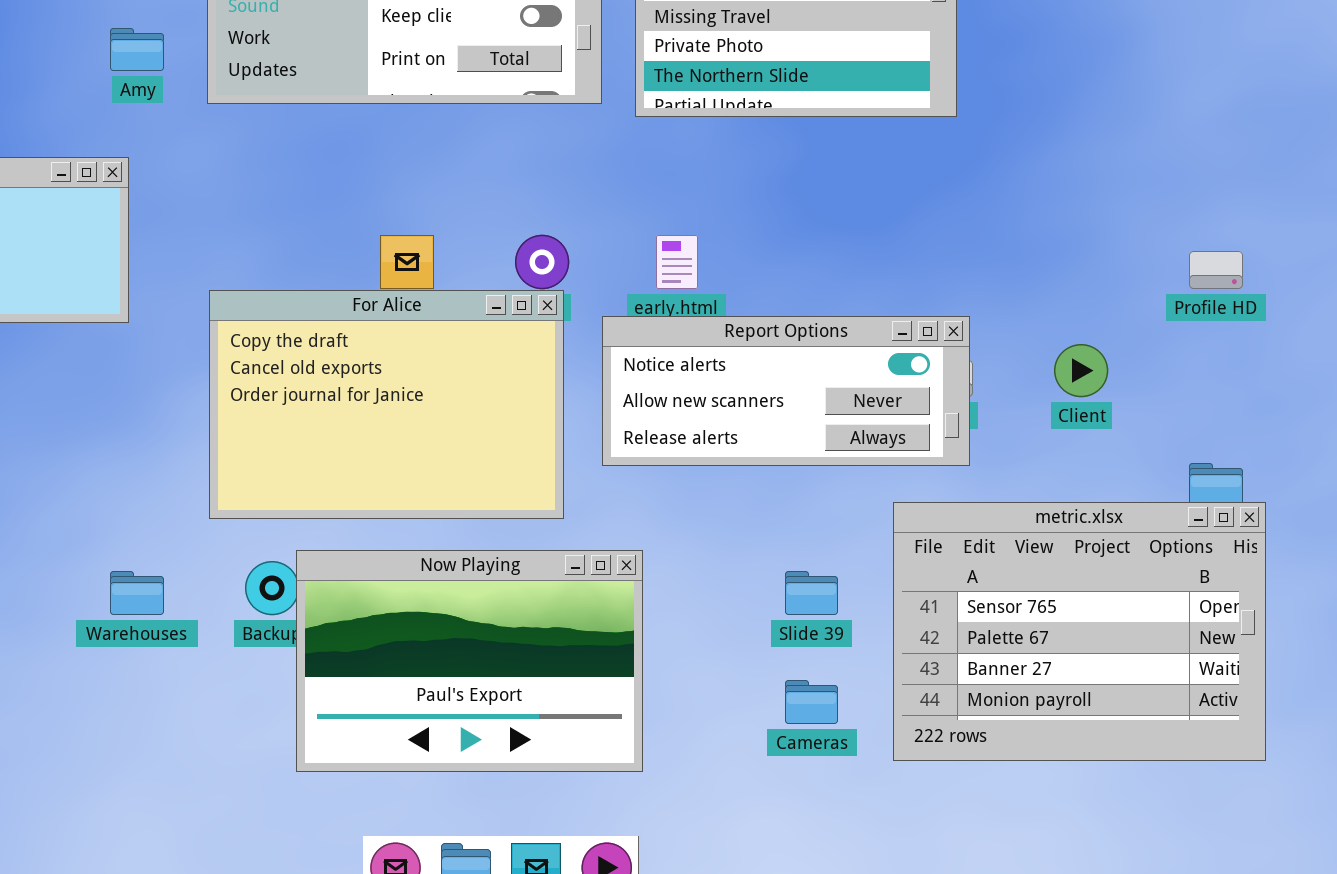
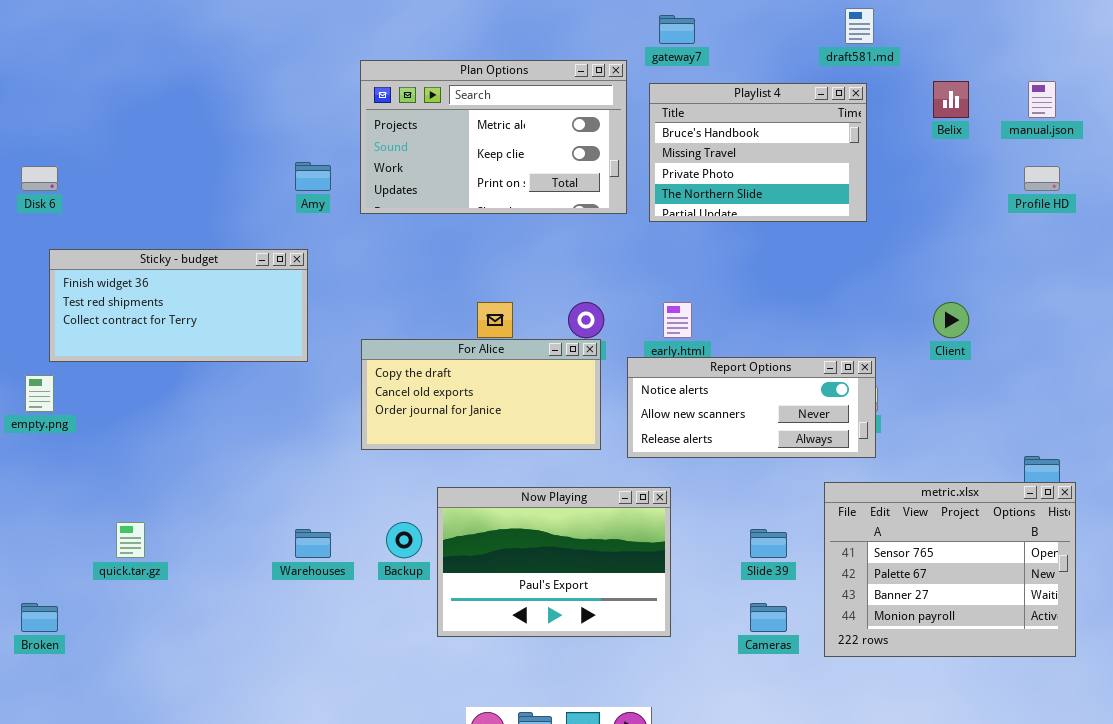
Profile HD: [1189,251,1243,289] -> [1024,166,1060,191], moved
For Alice: [209,290,564,519] -> [361,339,601,450], resized
Client: [1054,344,1108,397] -> [933,302,969,338], moved
Now Playing: [296,550,643,772] -> [437,487,671,637], moved

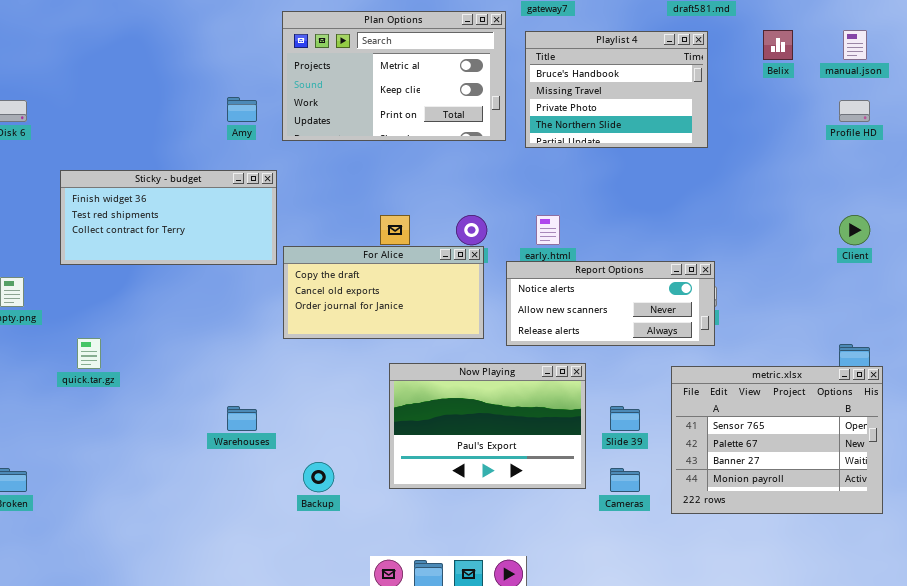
Sticky - budget: [49,249,308,362] -> [60,170,277,265], moved
Client: [933,302,969,338] -> [839,215,870,245], moved
Now Playing: [437,487,671,637] -> [389,363,586,489], moved
quick.tar.gz: [116,522,145,558] -> [77,338,101,369], moved
Backup: [386,522,422,558] -> [303,462,334,492], moved

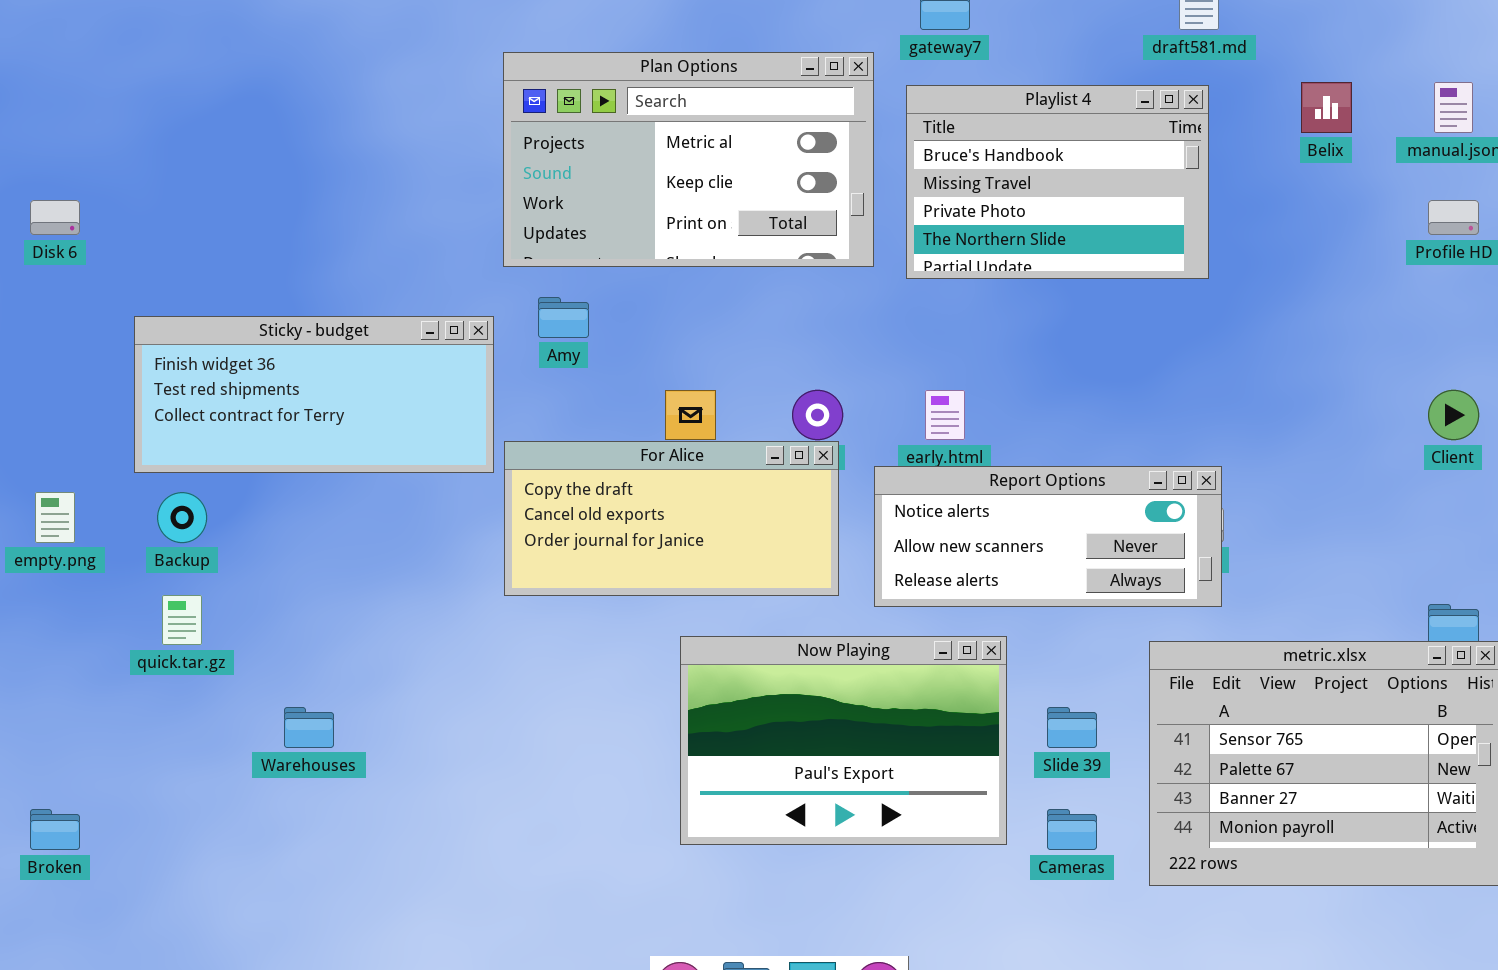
Amy: [227,97,257,122] -> [538,297,589,338], moved
Warehouses: [227,406,257,431] -> [284,707,334,748], moved
Backup: [303,462,334,492] -> [157,492,207,543], moved

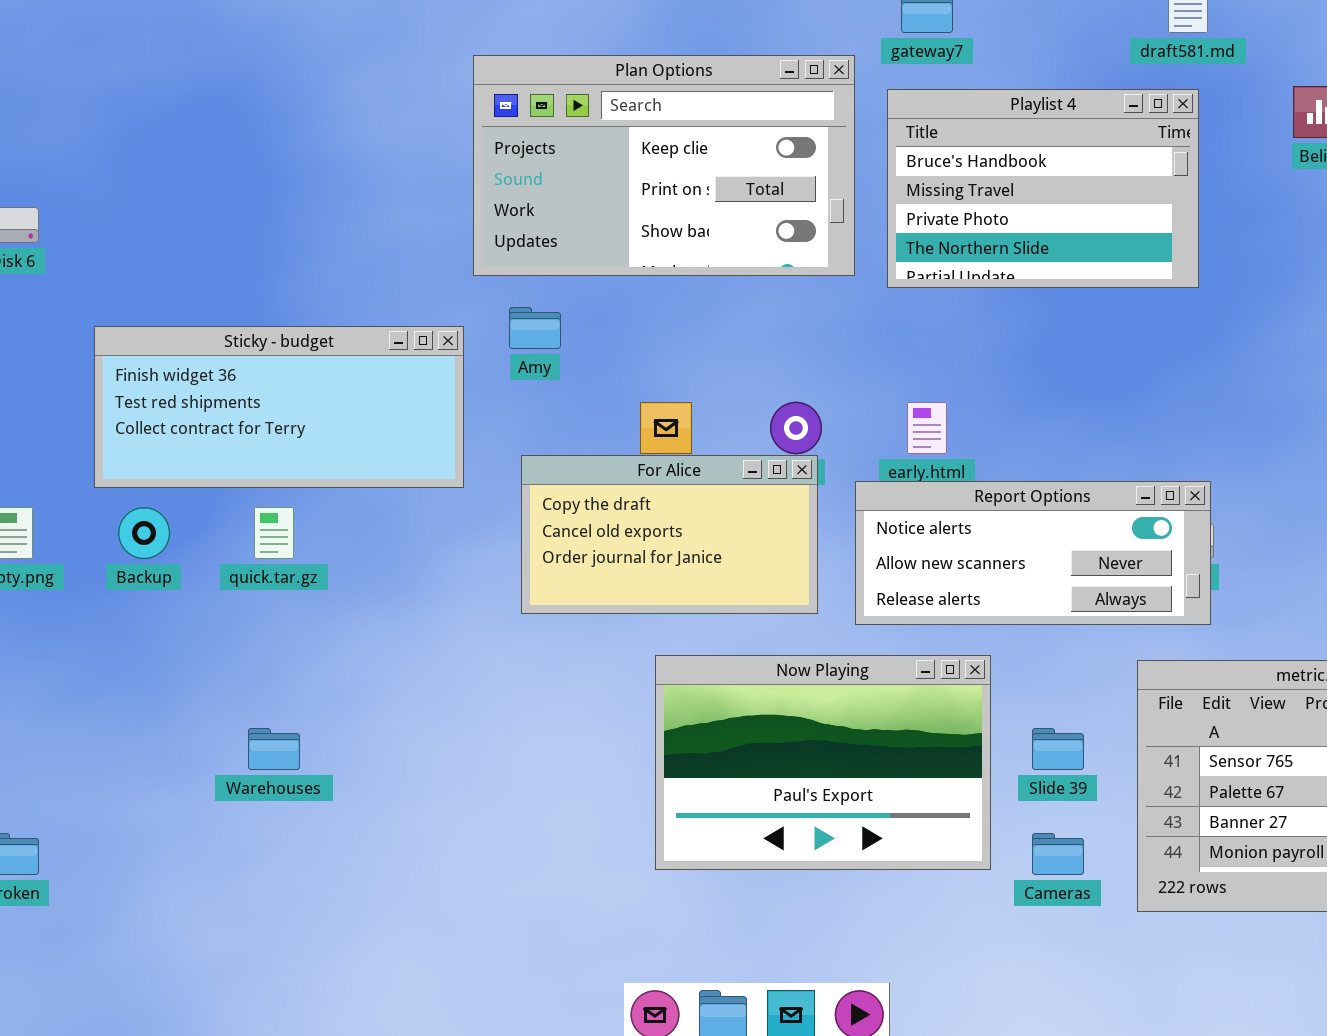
Plan Options: [503,52,874,267] -> [473,55,855,276], scrolled down 1 row
For Alice: [504,441,839,596] -> [521,455,818,614], resized
quick.tar.gz: [162,595,202,645] -> [254,507,294,559], moved

